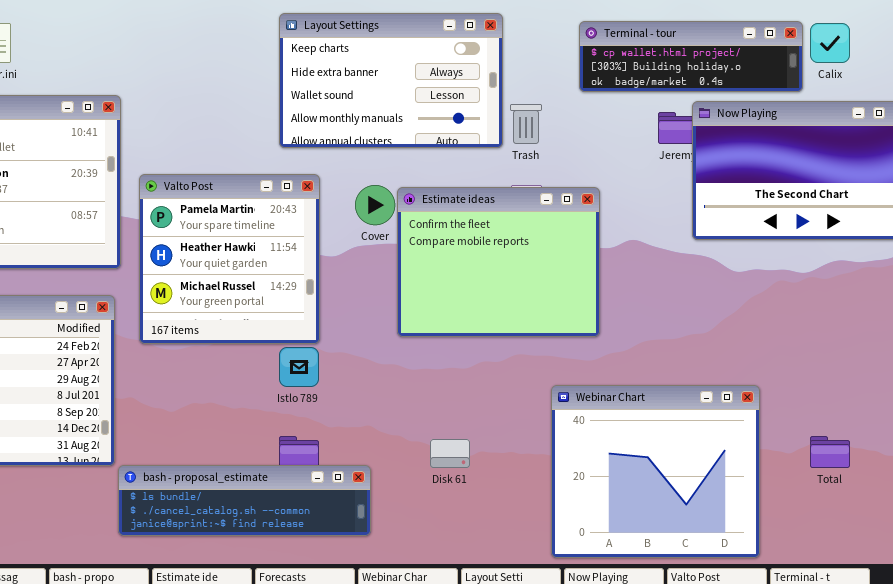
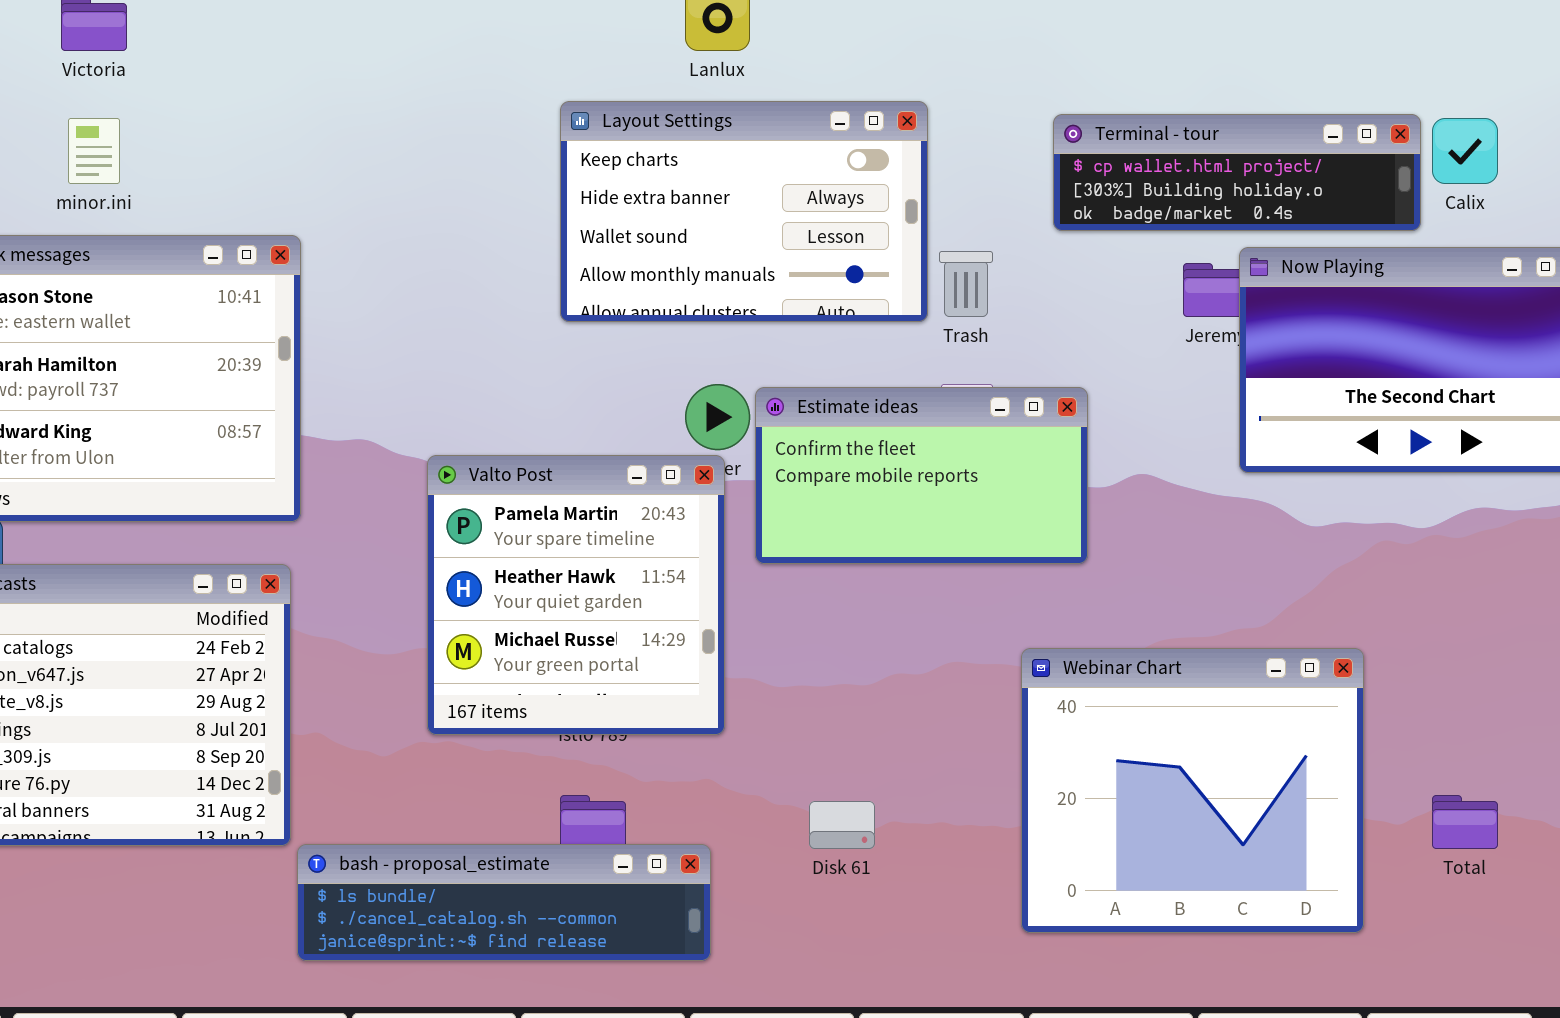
Valto Post: [139,174,320,344] -> [427,455,725,735], moved
Estimate ideas: [397,187,600,337] -> [755,387,1088,564], resized
Webinar Chart: [551,385,760,558] -> [1021,648,1364,933], moved

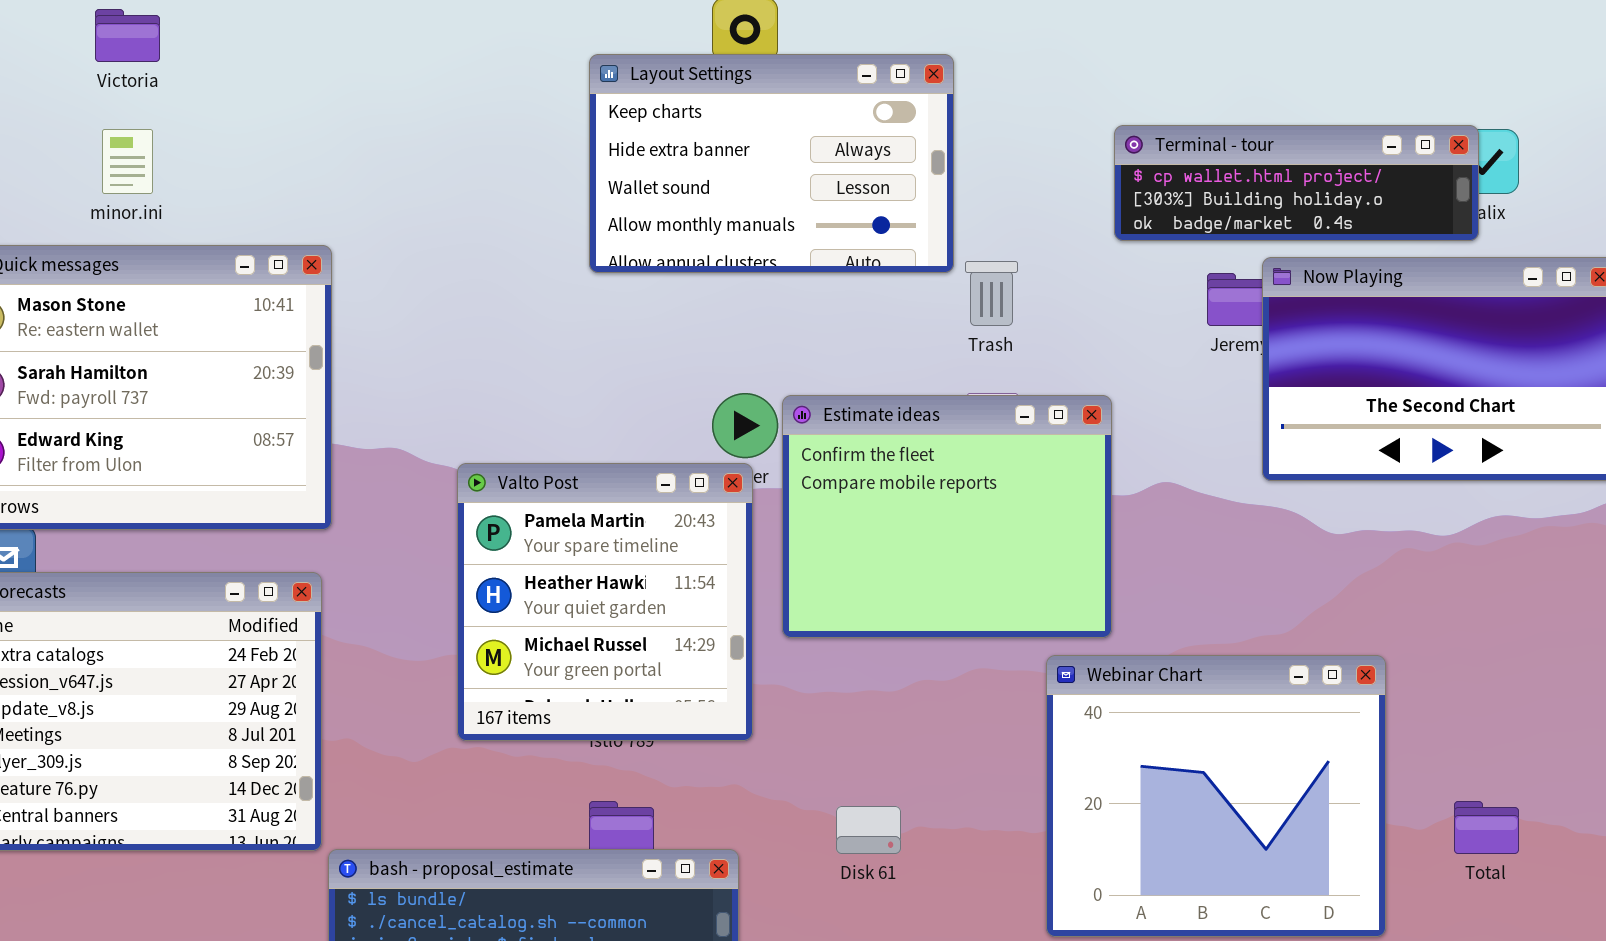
Layout Settings: [560,101,928,322] -> [589,54,954,273], moved
Terminal - tour: [1053,114,1421,231] -> [1114,125,1479,241], moved
Estimate ideas: [755,387,1088,564] -> [782,395,1112,638], resized

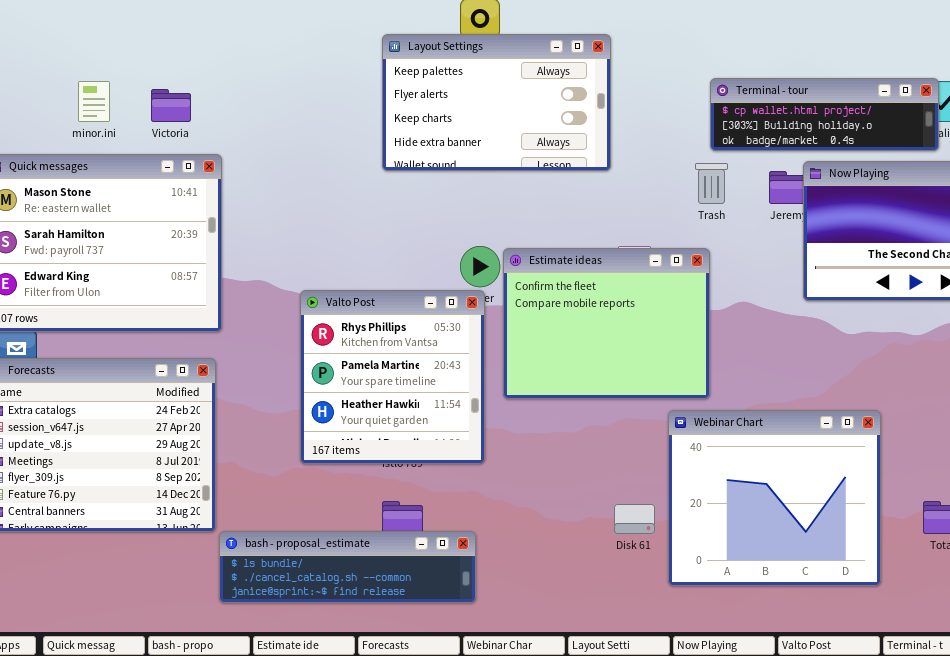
Victoria: [95,9,160,62] -> [151,89,191,122], moved
Layout Settings: [589,54,954,273] -> [382,34,611,171], scrolled up 2 rows
Trash: [965,261,1018,326] -> [695,163,728,204], moved
Valto Post: [457,463,753,741] -> [300,290,485,464], scrolled up 1 row
Disk 61: [836,806,901,854] -> [614,504,655,534], moved

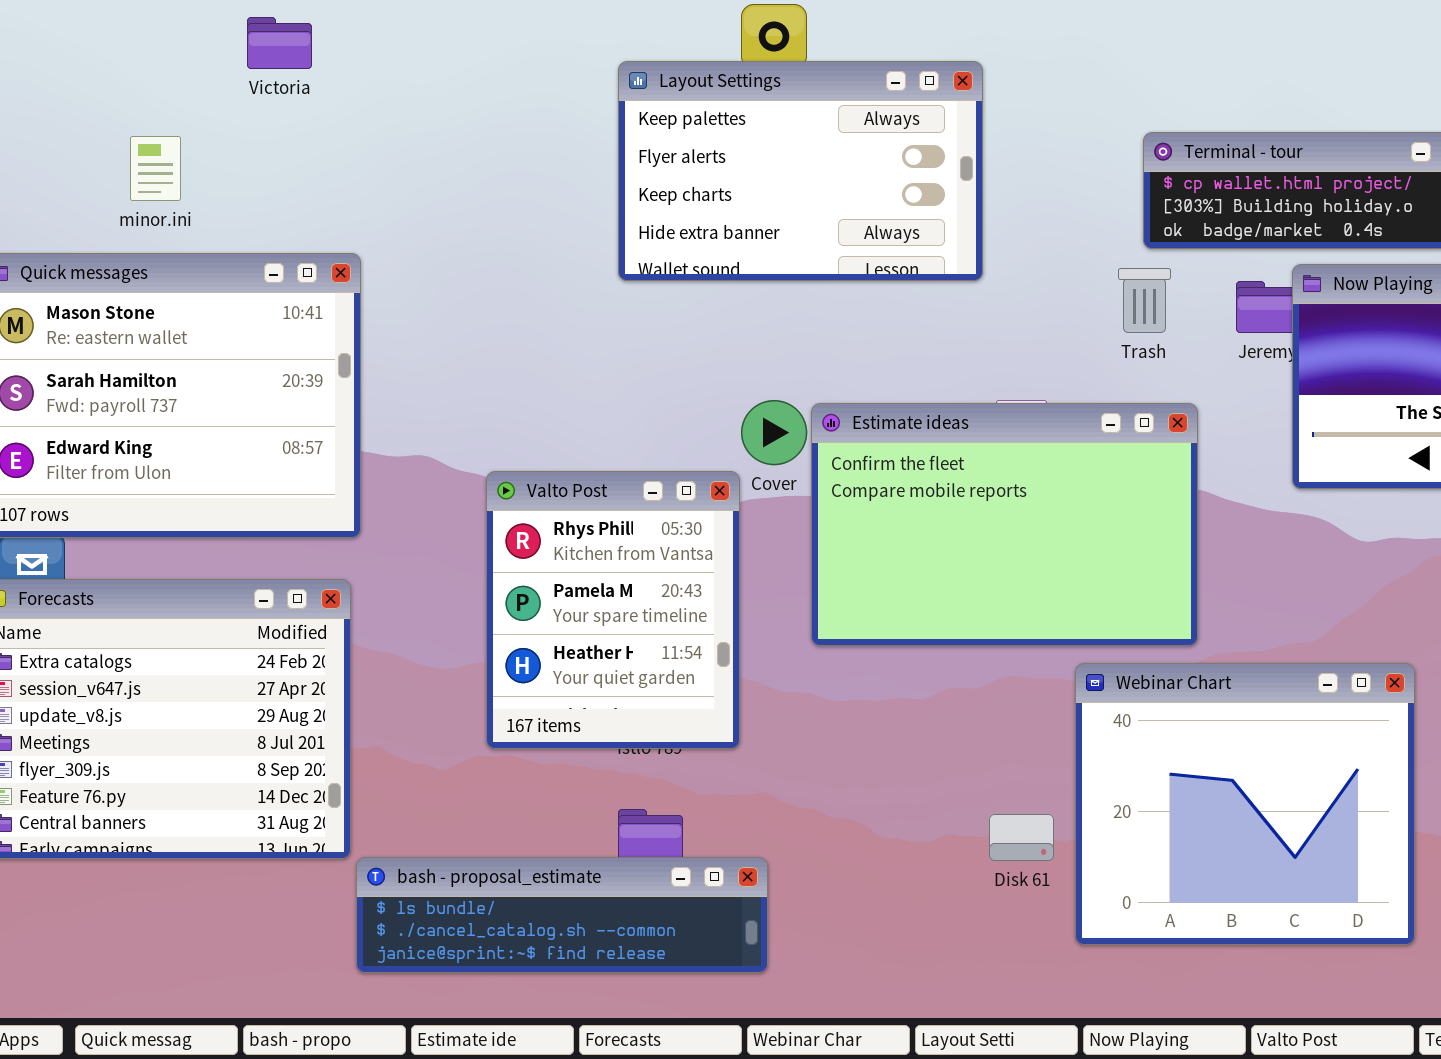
Victoria: [151,89,191,122] -> [247,17,312,69], moved
Estimate ideas: [503,248,710,399] -> [811,403,1198,646], resized
Valto Post: [300,290,485,464] -> [486,471,740,749], resized

